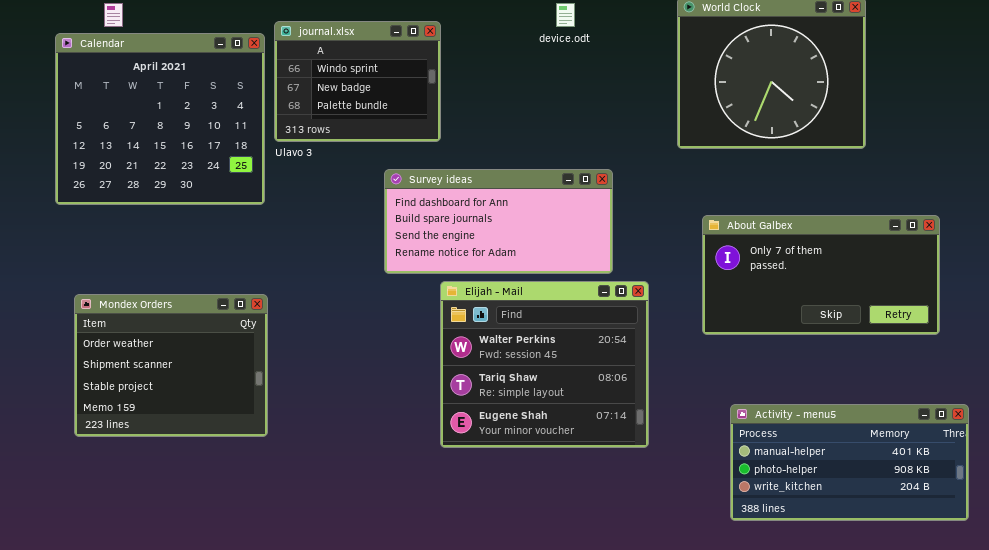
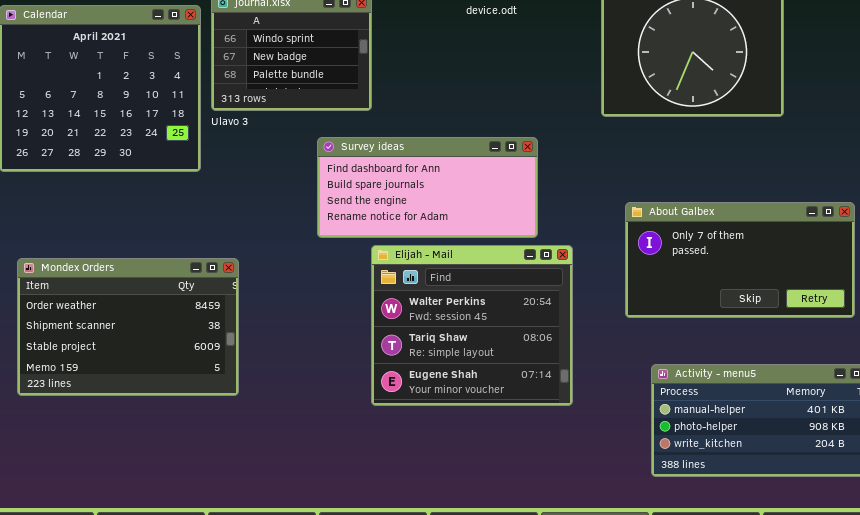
About Galbex: [702,215,940,335] -> [625,202,855,318], moved
Mondex Orders: [74,294,268,437] -> [17,258,239,396], resized

